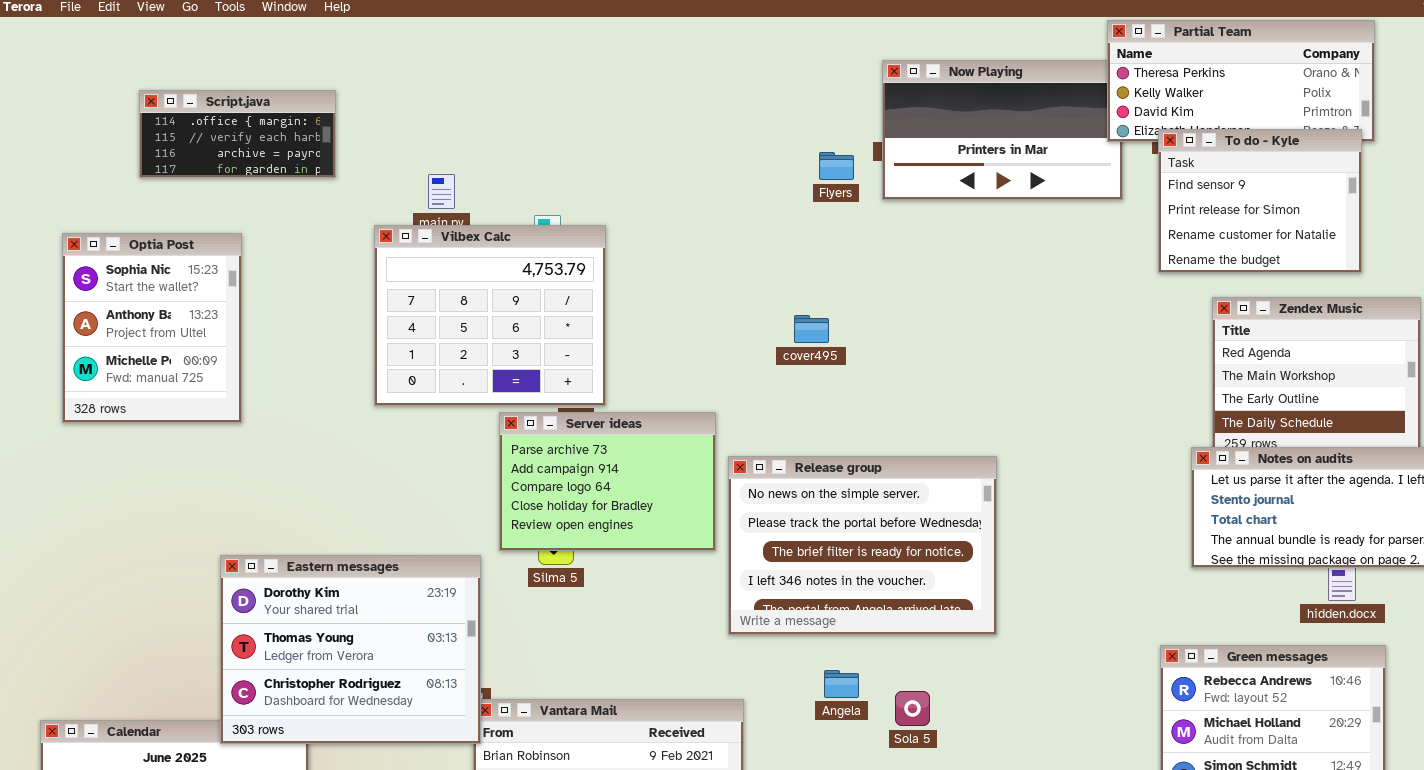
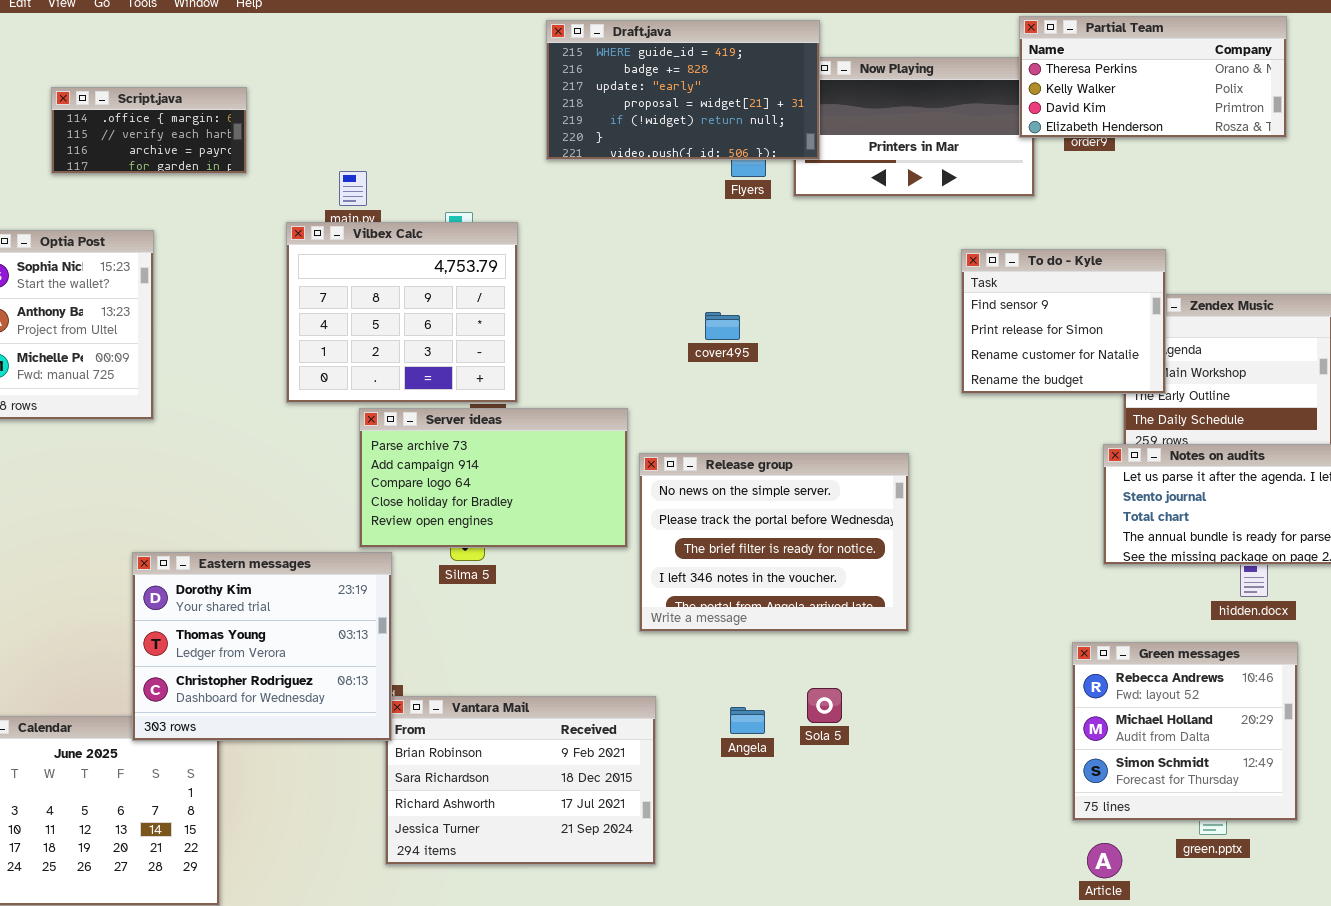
Draft.java: none -> [546,20,820,160], opened
To do - Kyle: [1158,129,1362,273] -> [961,249,1166,394], moved
Server ideas: [499,412,716,551] -> [359,408,628,548], resized
Angela: [824,670,859,698] -> [730,707,765,734], moved

